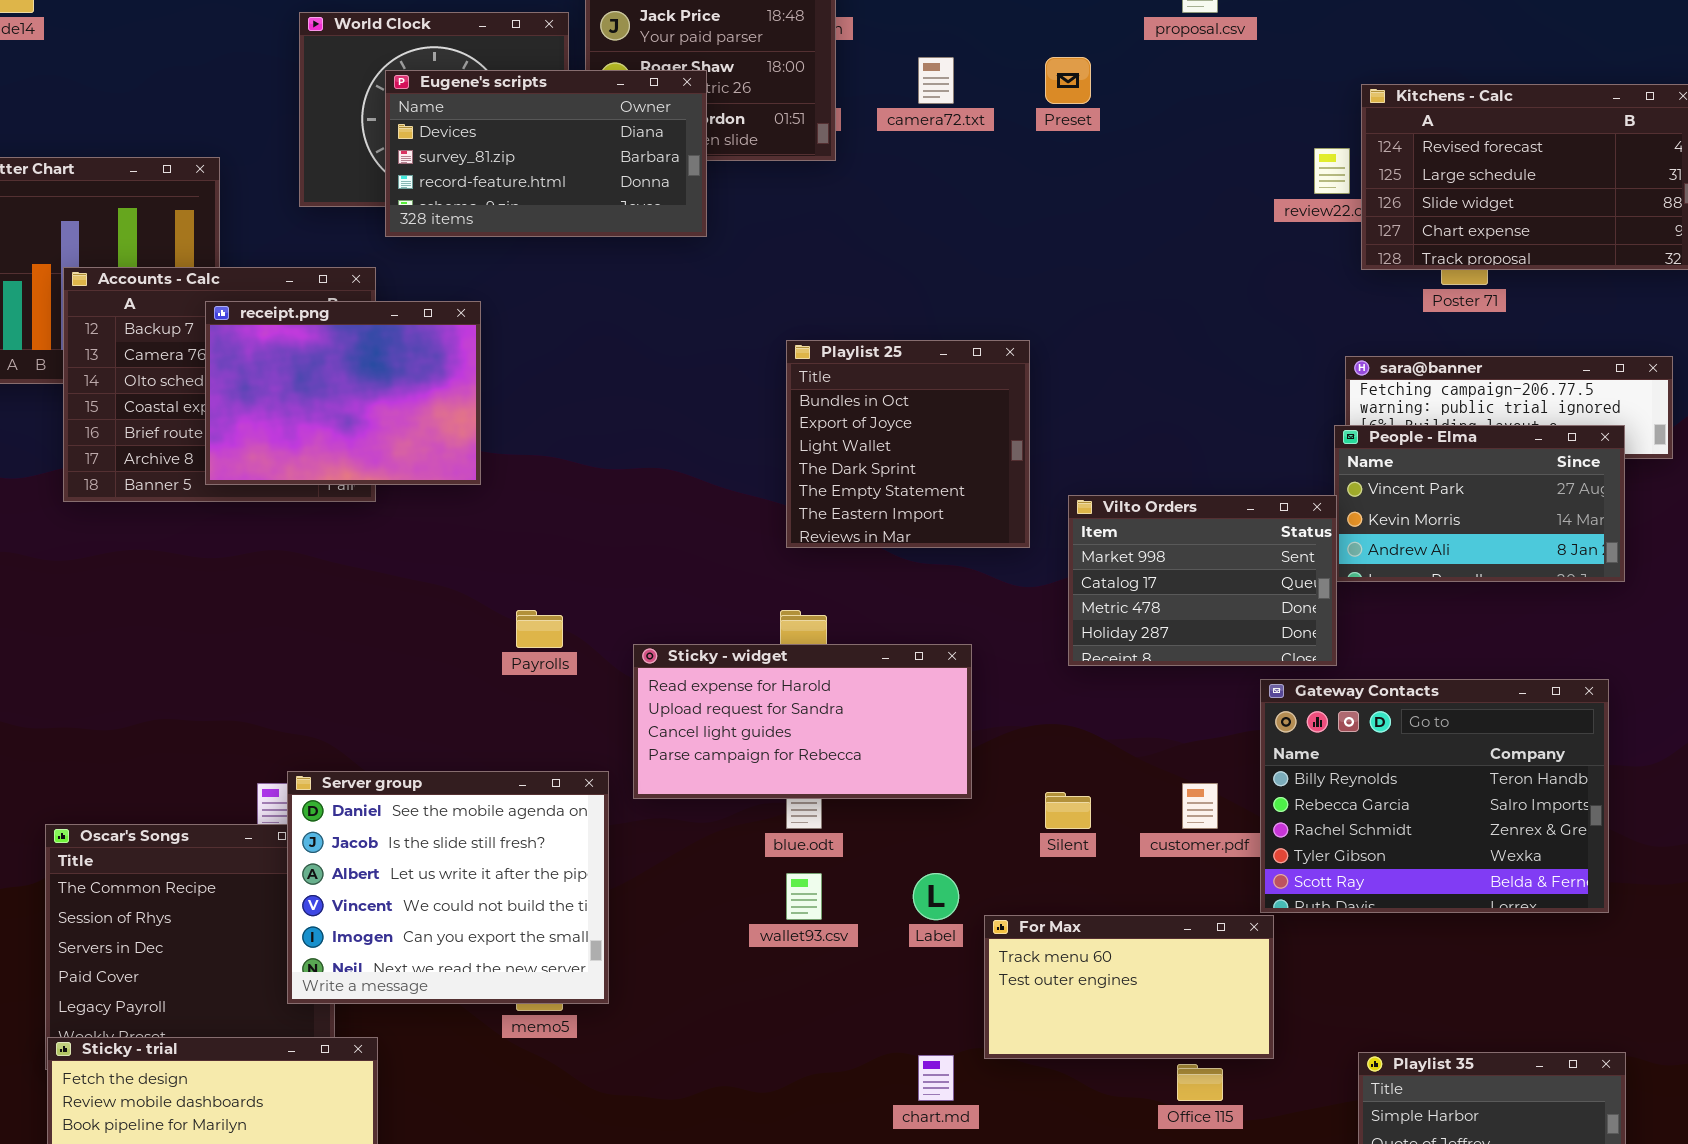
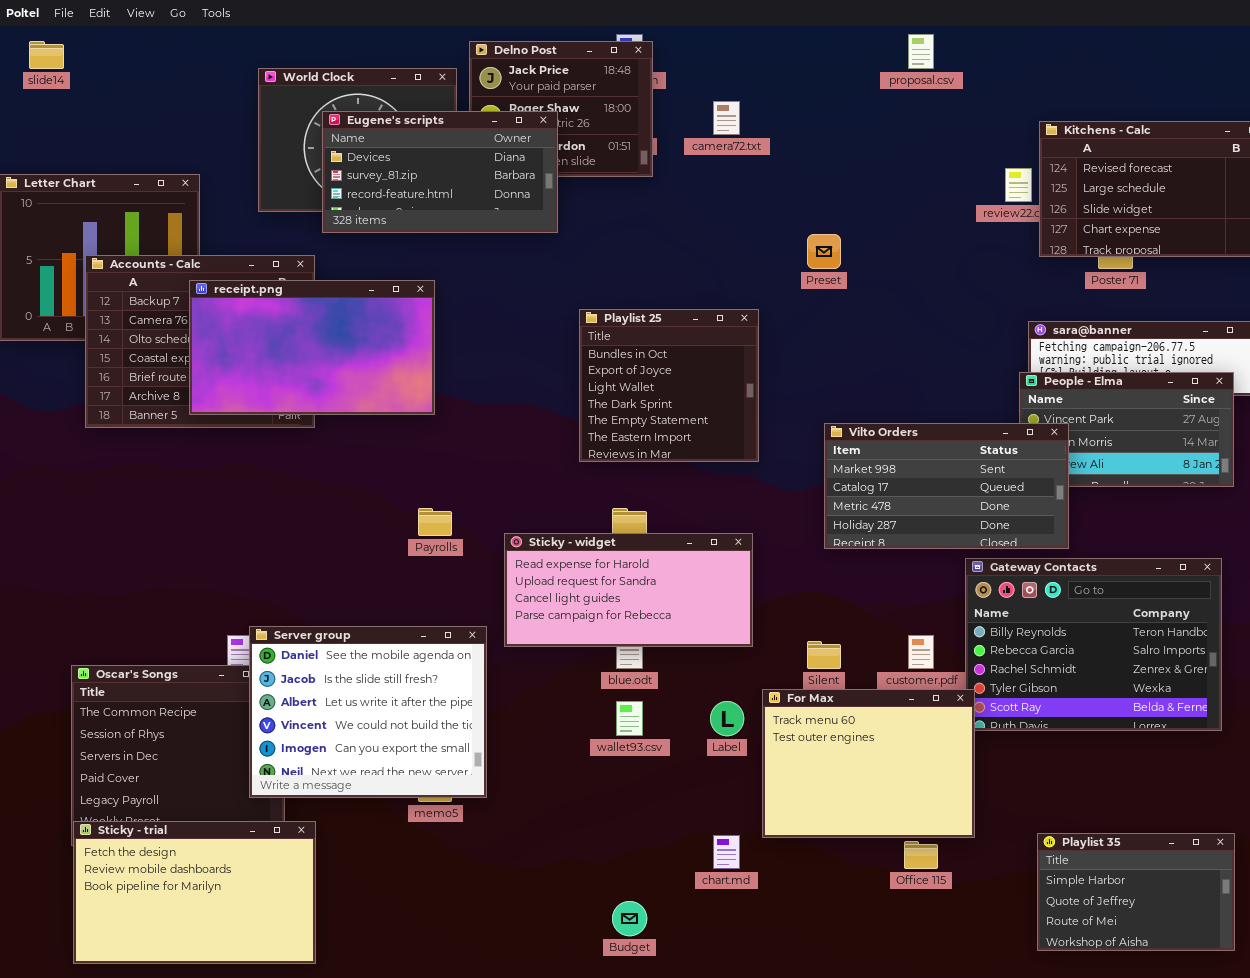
Preset: [1045,57,1091,104] -> [807,234,841,269], moved
receipt.png: [205,301,481,485] -> [189,280,435,415], resized
Playlist 25: [786,340,1030,548] -> [579,309,759,462], moved
Vilto Orders: [1068,495,1337,666] -> [824,423,1069,549], resized
For Max: [984,915,1274,1059] -> [762,689,975,838], resized

